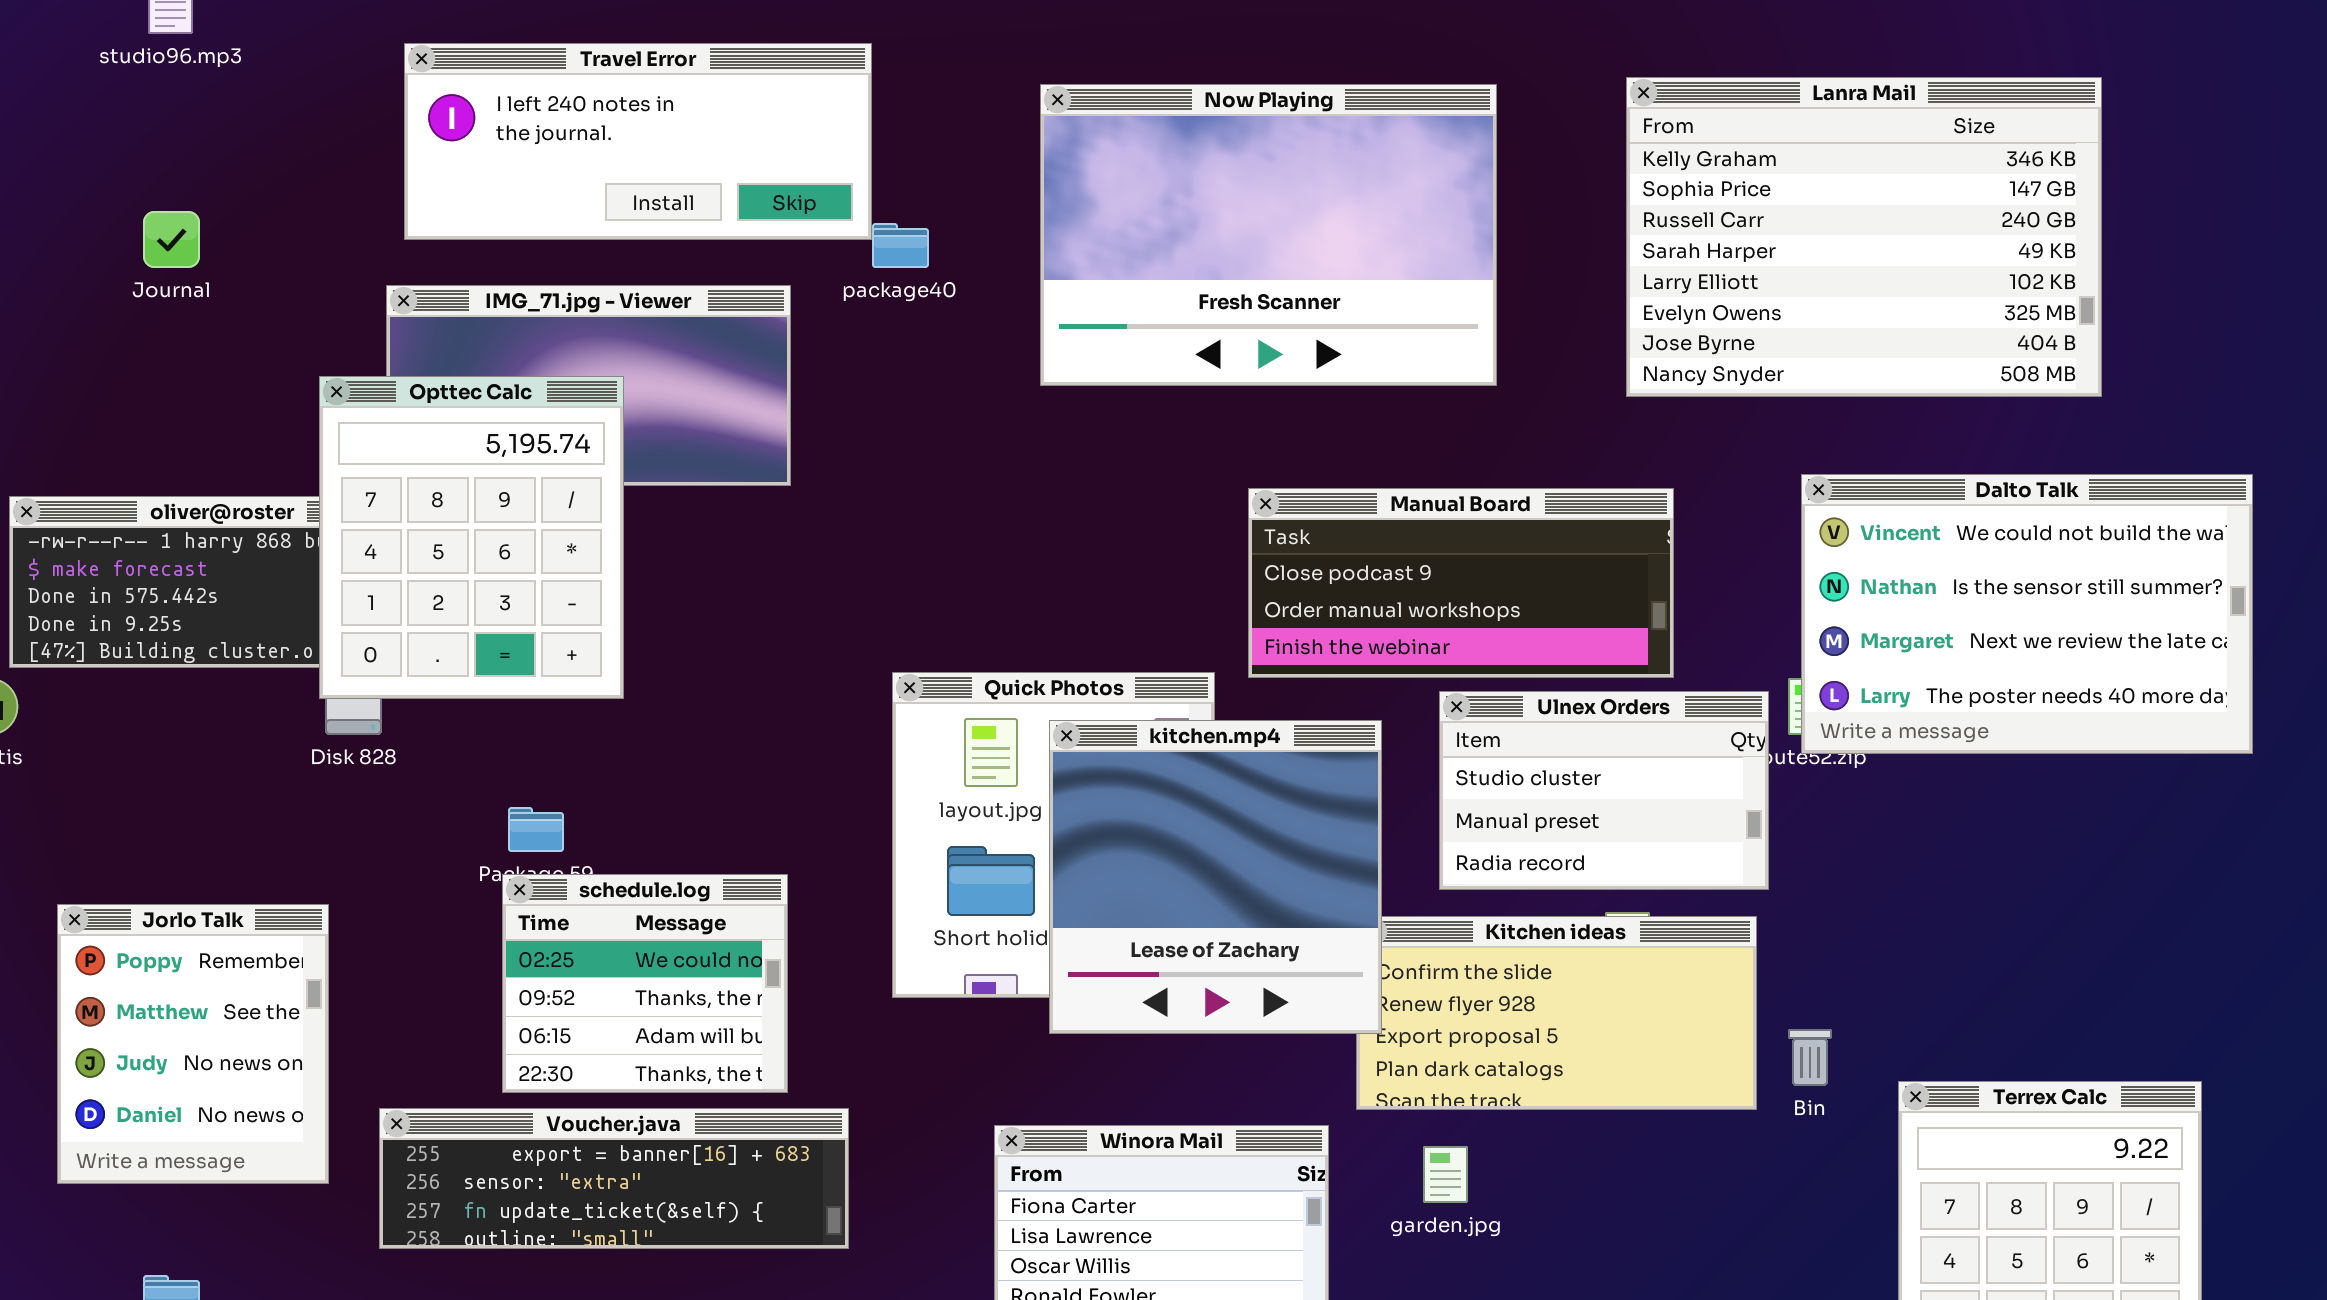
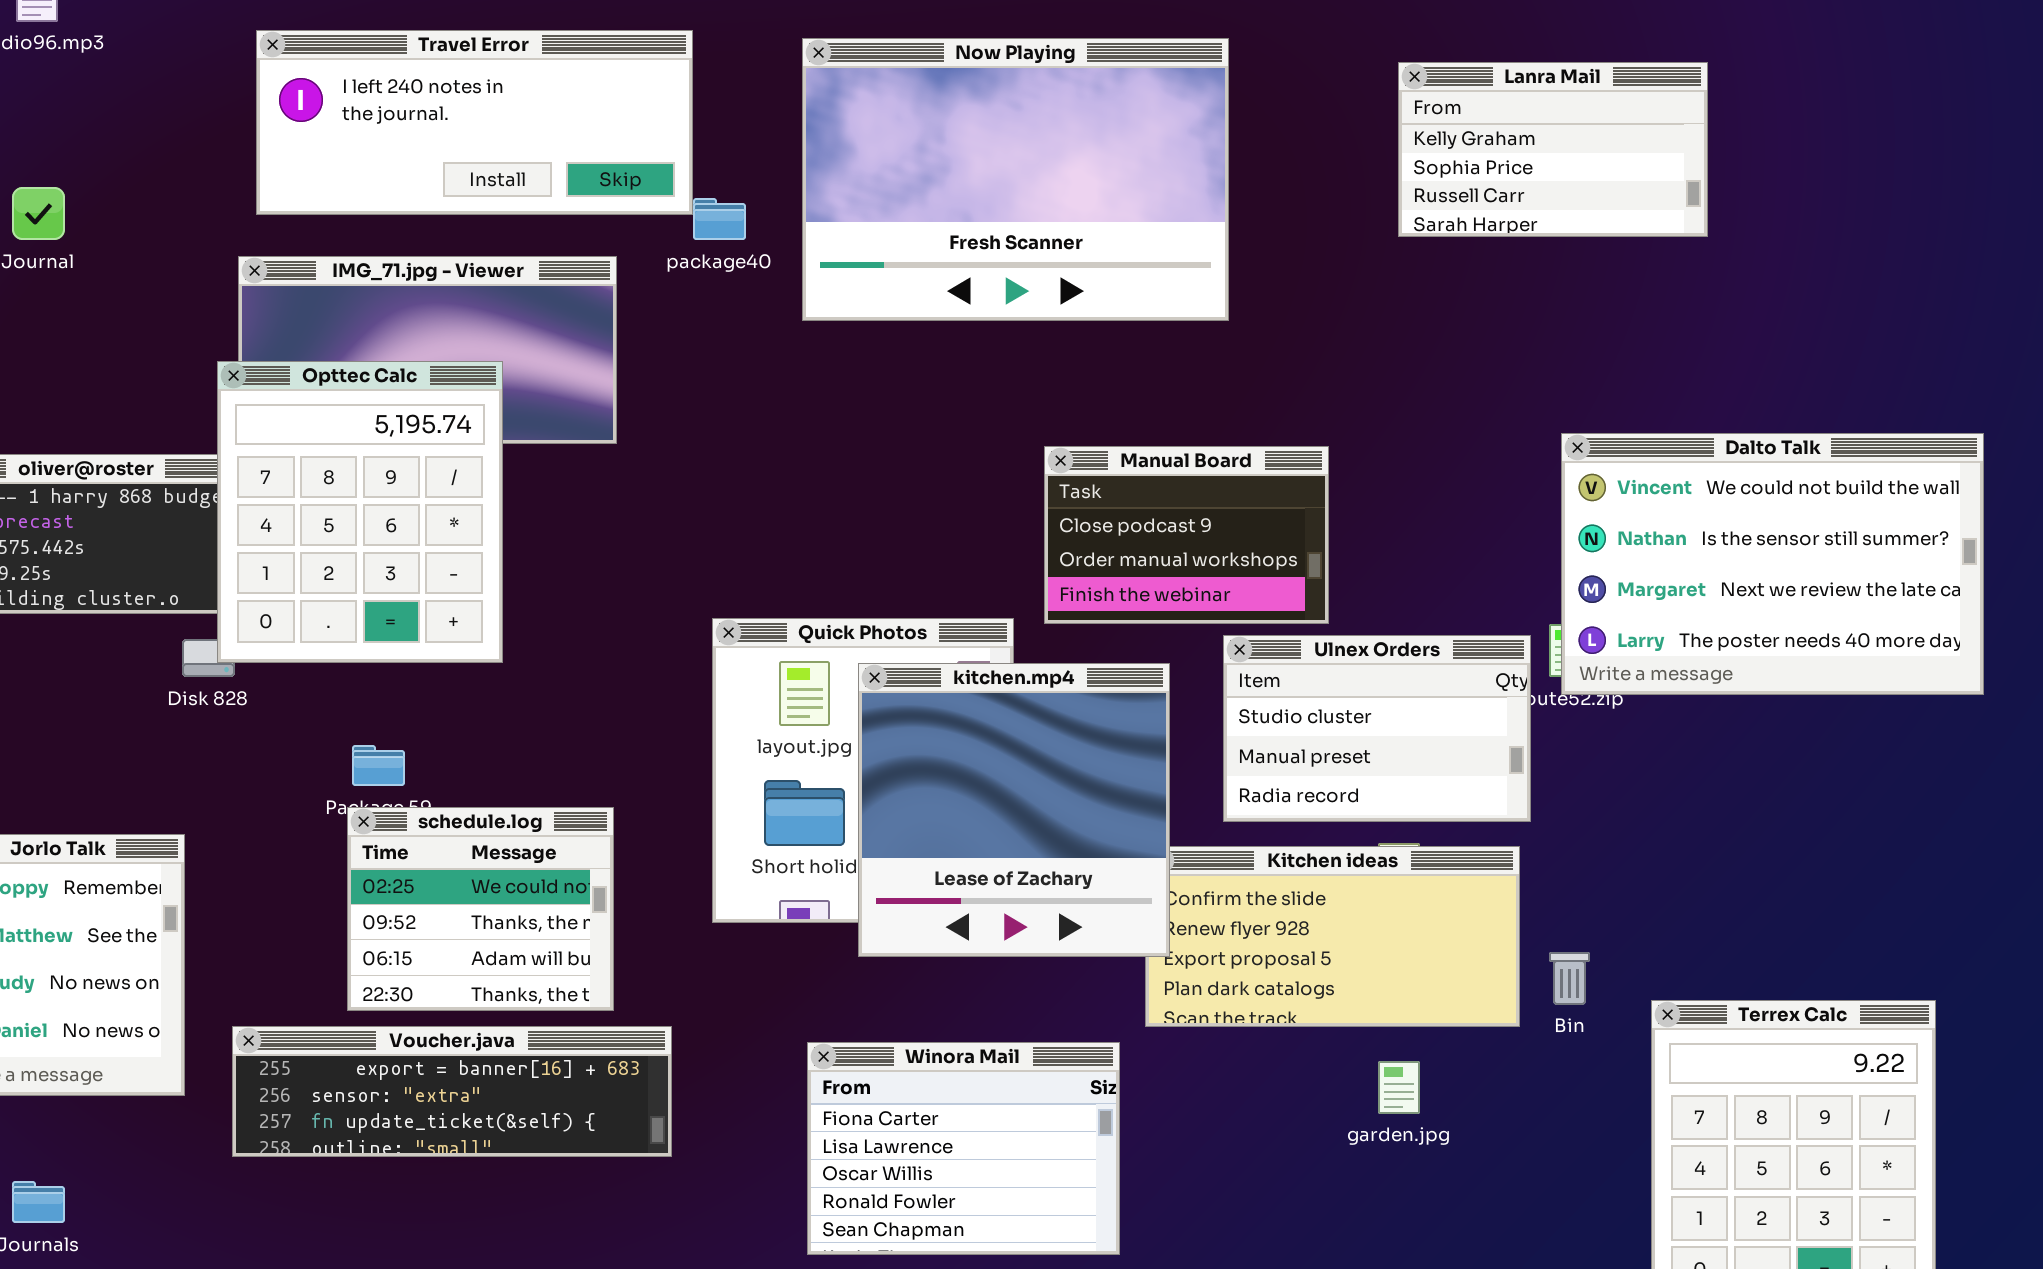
Lanra Mail: [1626,77,2102,397] -> [1398,62,1708,237], resized
Now Playing: [1040,84,1497,386] -> [802,38,1229,321], moved
Opttec Calc: [319,376,624,699] -> [217,361,503,663], moved
Manual Board: [1248,488,1674,678] -> [1044,446,1329,624], resized
garden.jpg: [1423,1146,1468,1203] -> [1378,1061,1420,1114], moved

